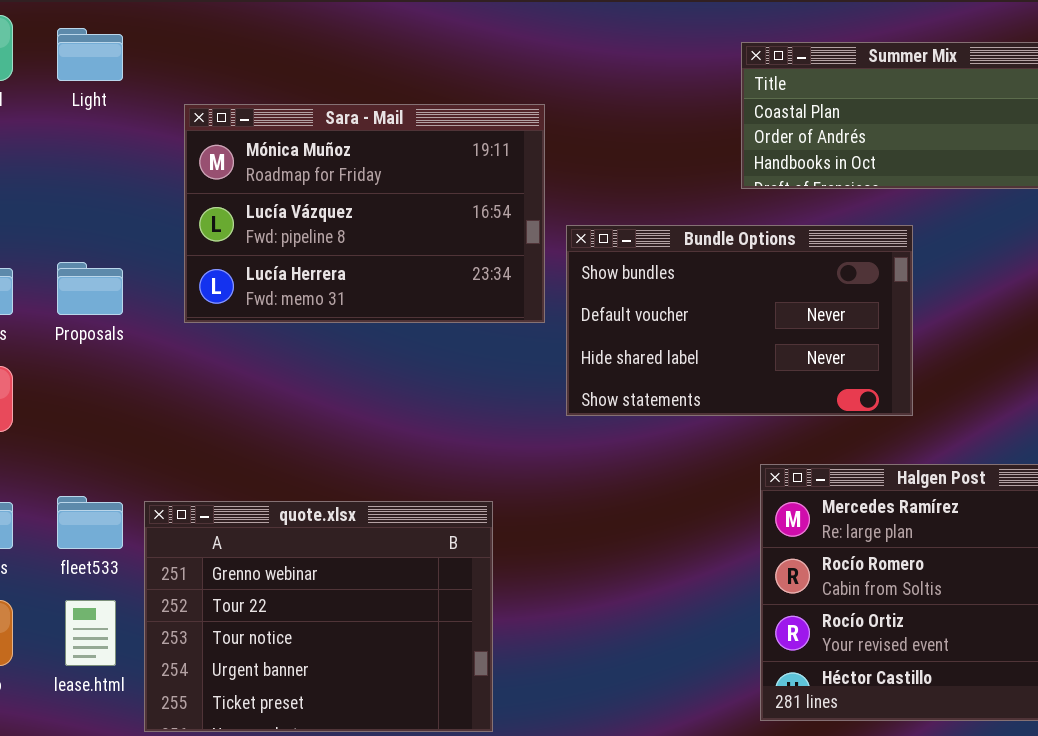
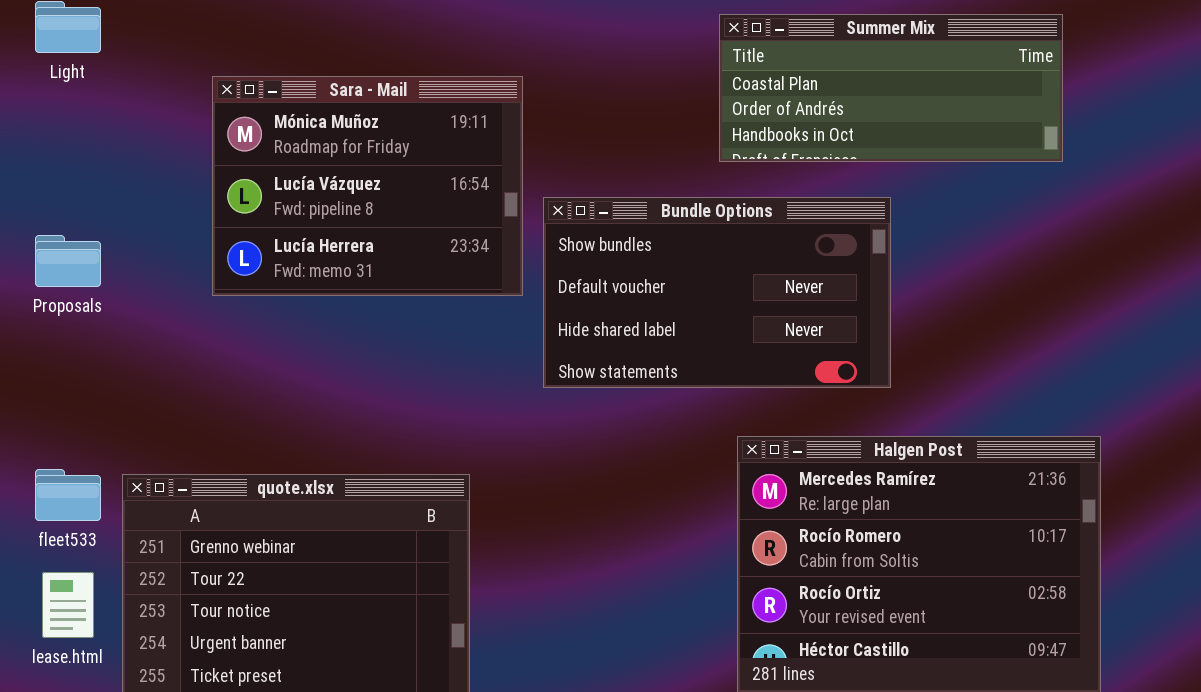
Sara - Mail: [184,104,545,323] -> [212,76,523,296], resized

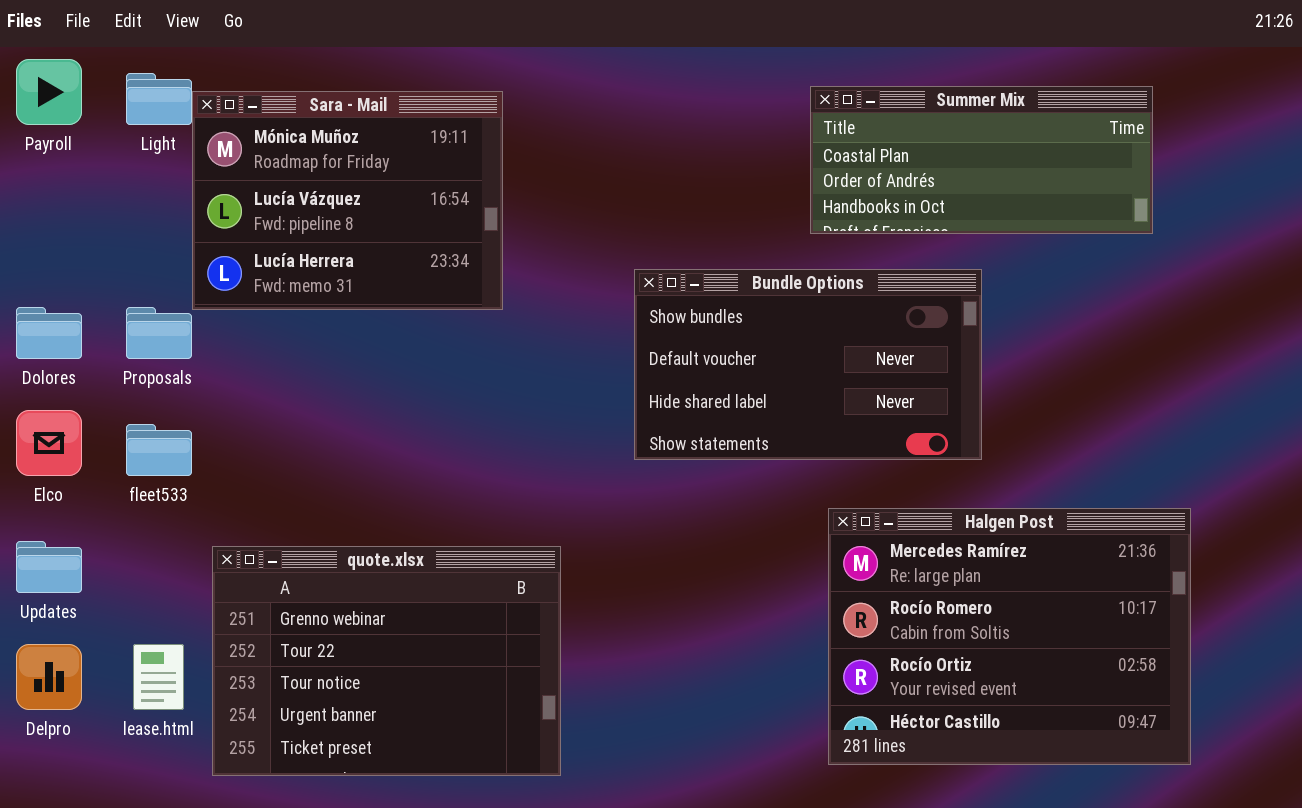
Sara - Mail: [212,76,523,296] -> [192,91,503,310], moved
fleet533: [35,469,101,521] -> [126,424,192,476], moved

